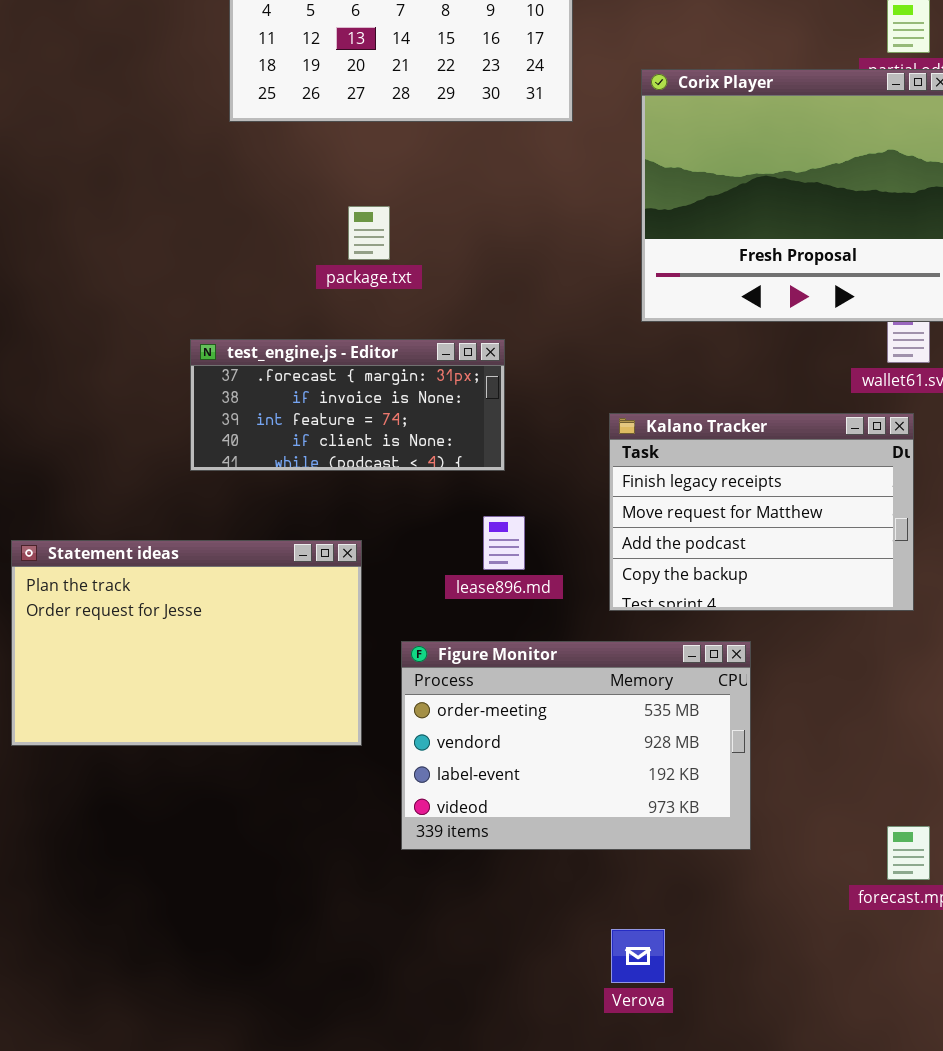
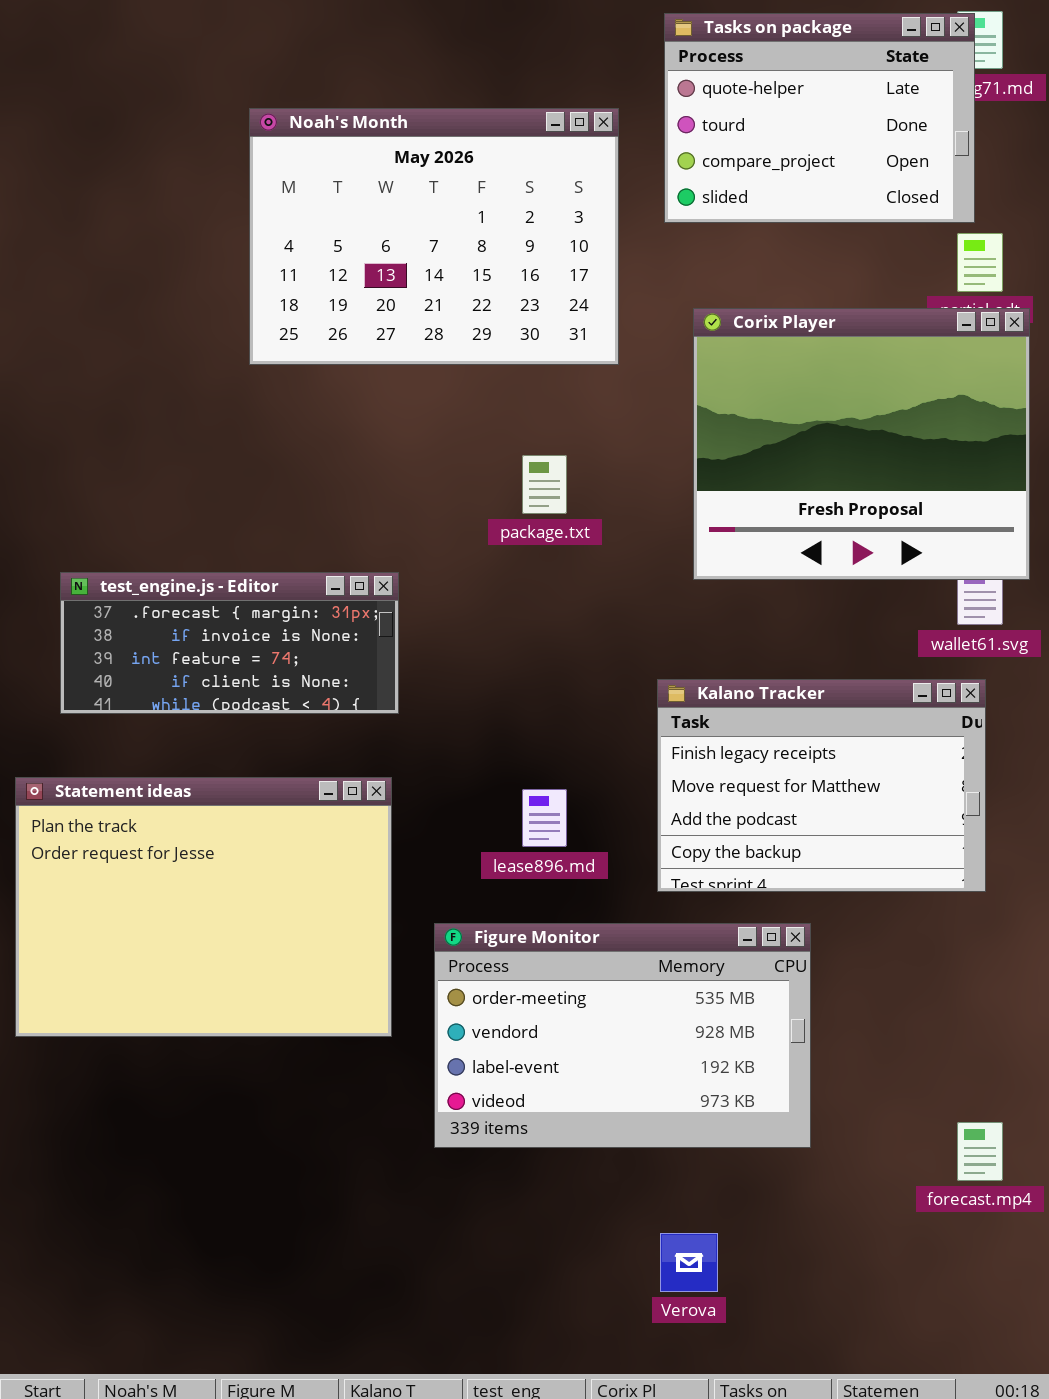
package.txt: [348,206,390,260] -> [522,455,567,514], moved
test_engine.js - Editor: [190,339,505,471] -> [60,572,399,714], moved
Statement ideas: [11,540,362,746] -> [15,777,392,1037], resized

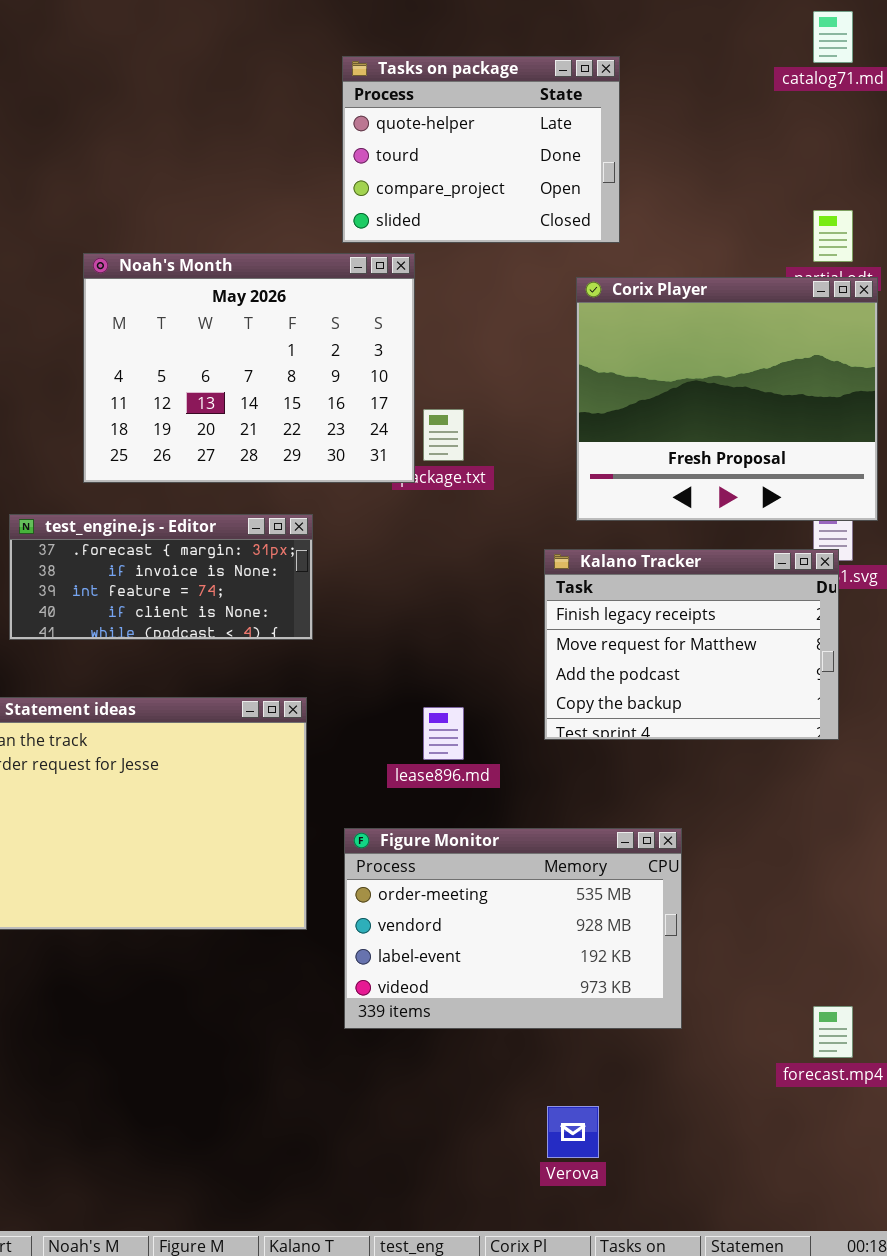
Tasks on package: [664,13,975,223] -> [342,56,620,243], moved
Noah's Month: [249,108,619,365] -> [83,253,415,483], moved
Kalano Tracker: [657,679,986,892] -> [544,549,839,740], moved

